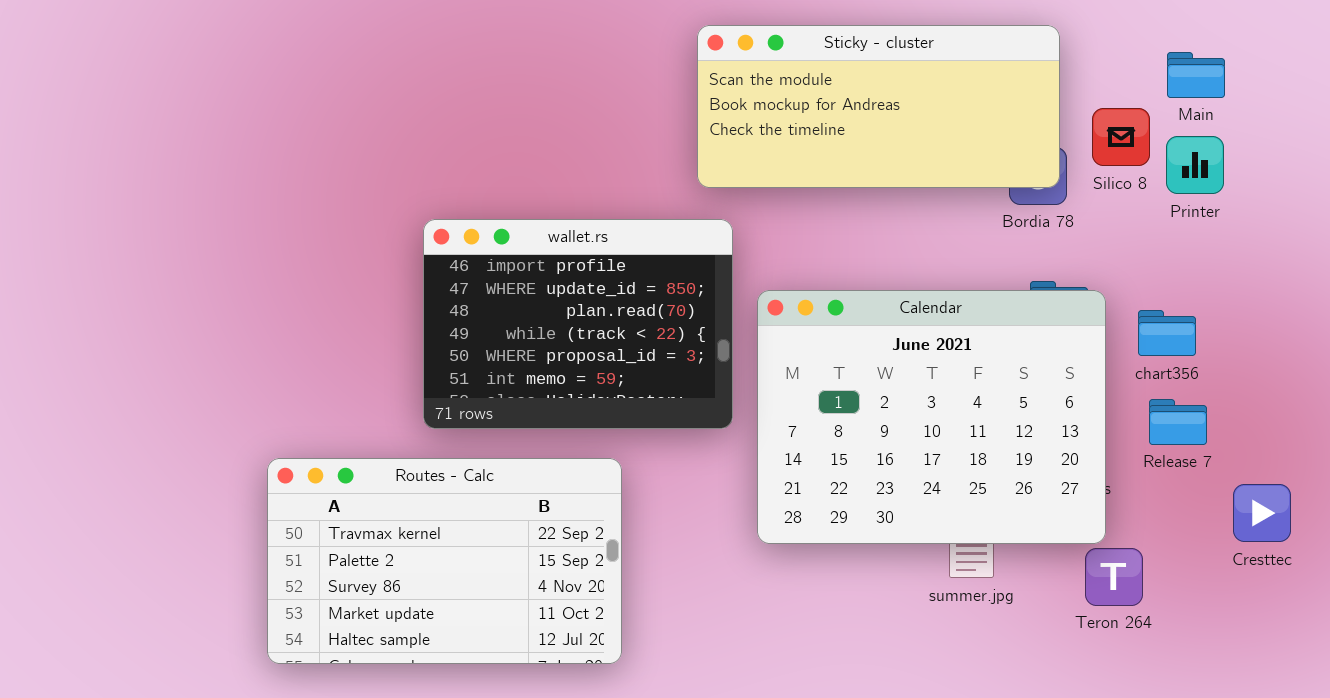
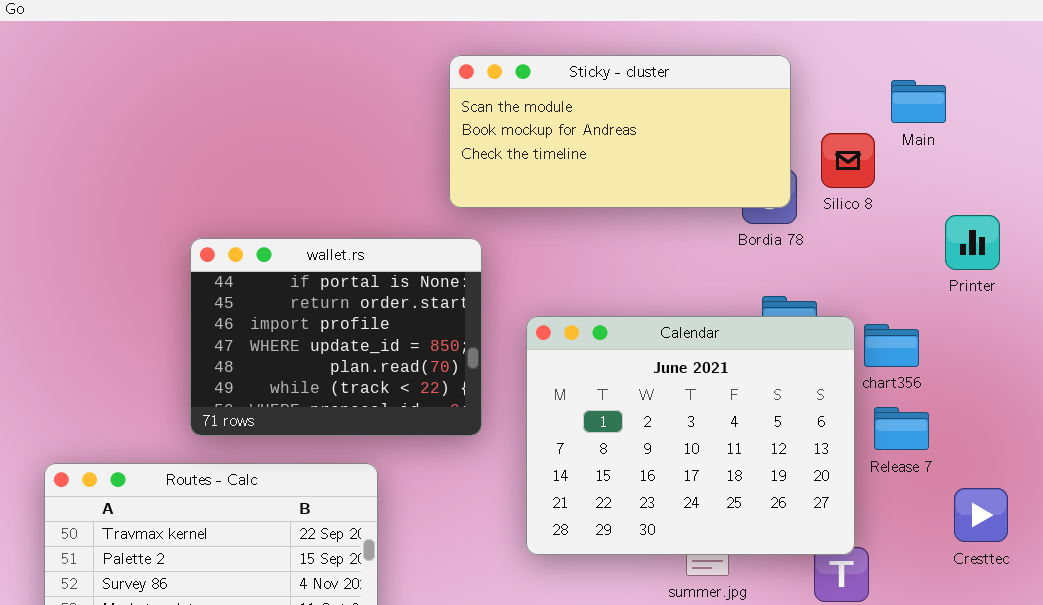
Printer: [1166,136,1224,194] -> [945,215,1000,270], moved
wallet.rs: [423,219,733,429] -> [190,238,482,436], scrolled up 2 rows
Calendar: [757,290,1106,544] -> [526,316,855,555], moved

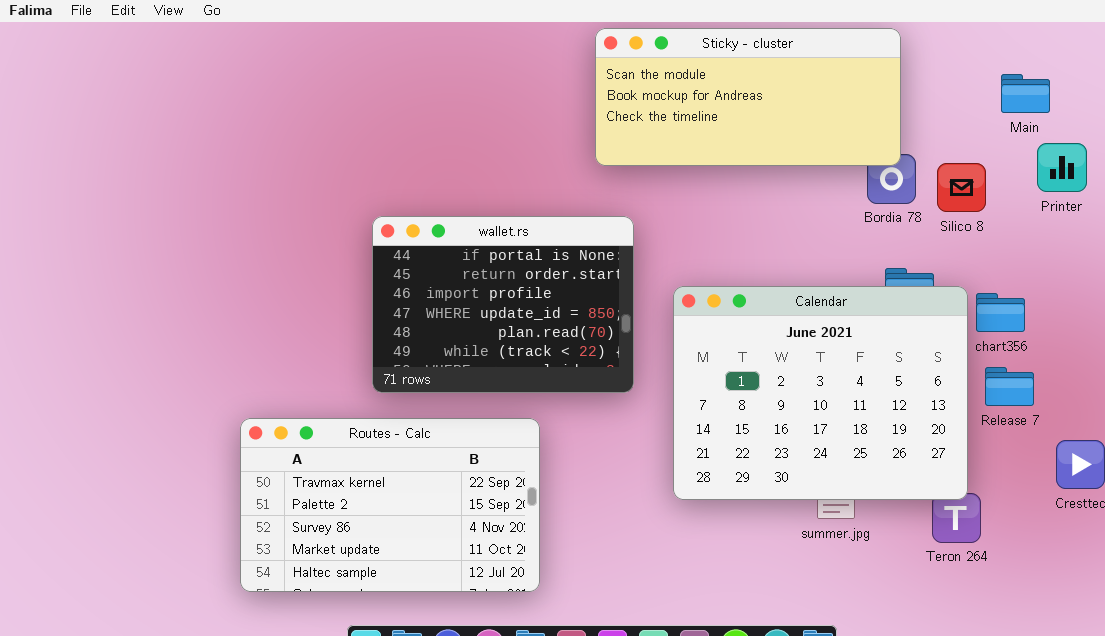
Sticky - cluster: [449,55,791,208] -> [595,28,901,166], moved
Silico 8: [821,133,875,188] -> [937,163,986,212], moved
Printer: [945,215,1000,270] -> [1037,143,1087,192], moved

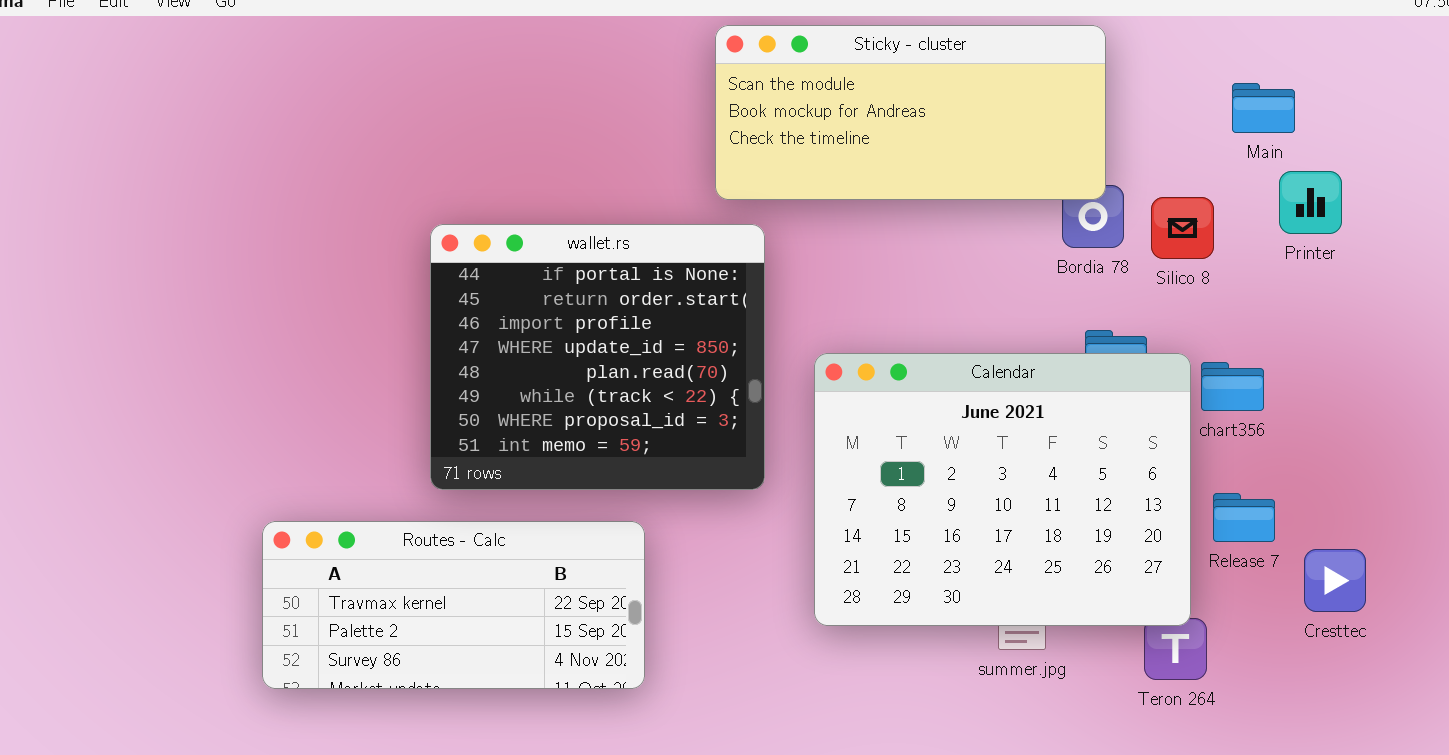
wallet.rs: [372,216,634,393] -> [430,224,765,490], resized
Release 7: [985,367,1034,406] -> [1213,493,1275,542], moved
Routes - Calc: [240,418,540,592] -> [262,521,645,689], resized

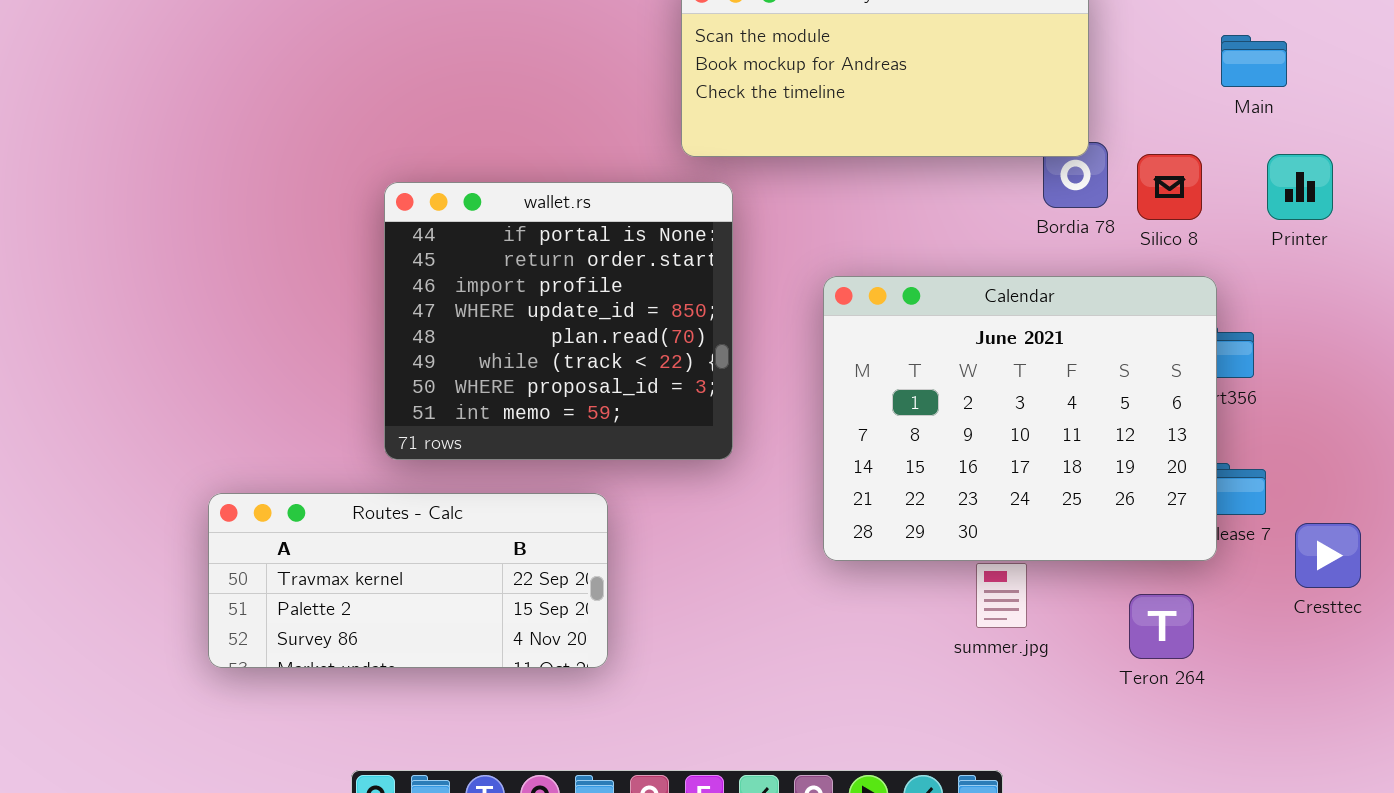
Printer: [1279,171,1342,234] -> [1267,154,1333,220], moved
Calendar: [814,353,1191,626] -> [823,276,1217,561], moved

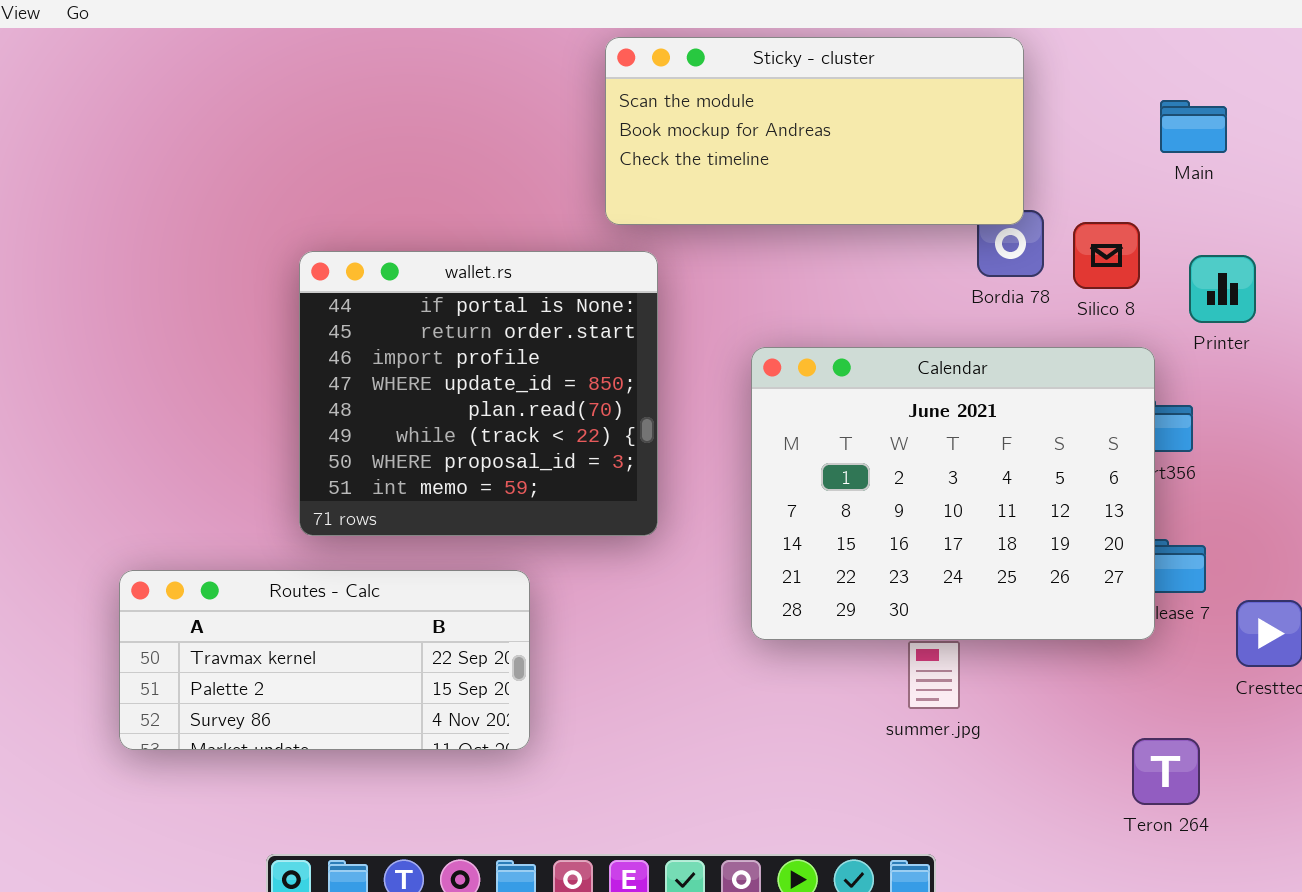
Printer: [1267,154,1333,220] -> [1189,255,1256,323], moved
Teron 264: [1129,594,1194,659] -> [1132,738,1200,805], moved

